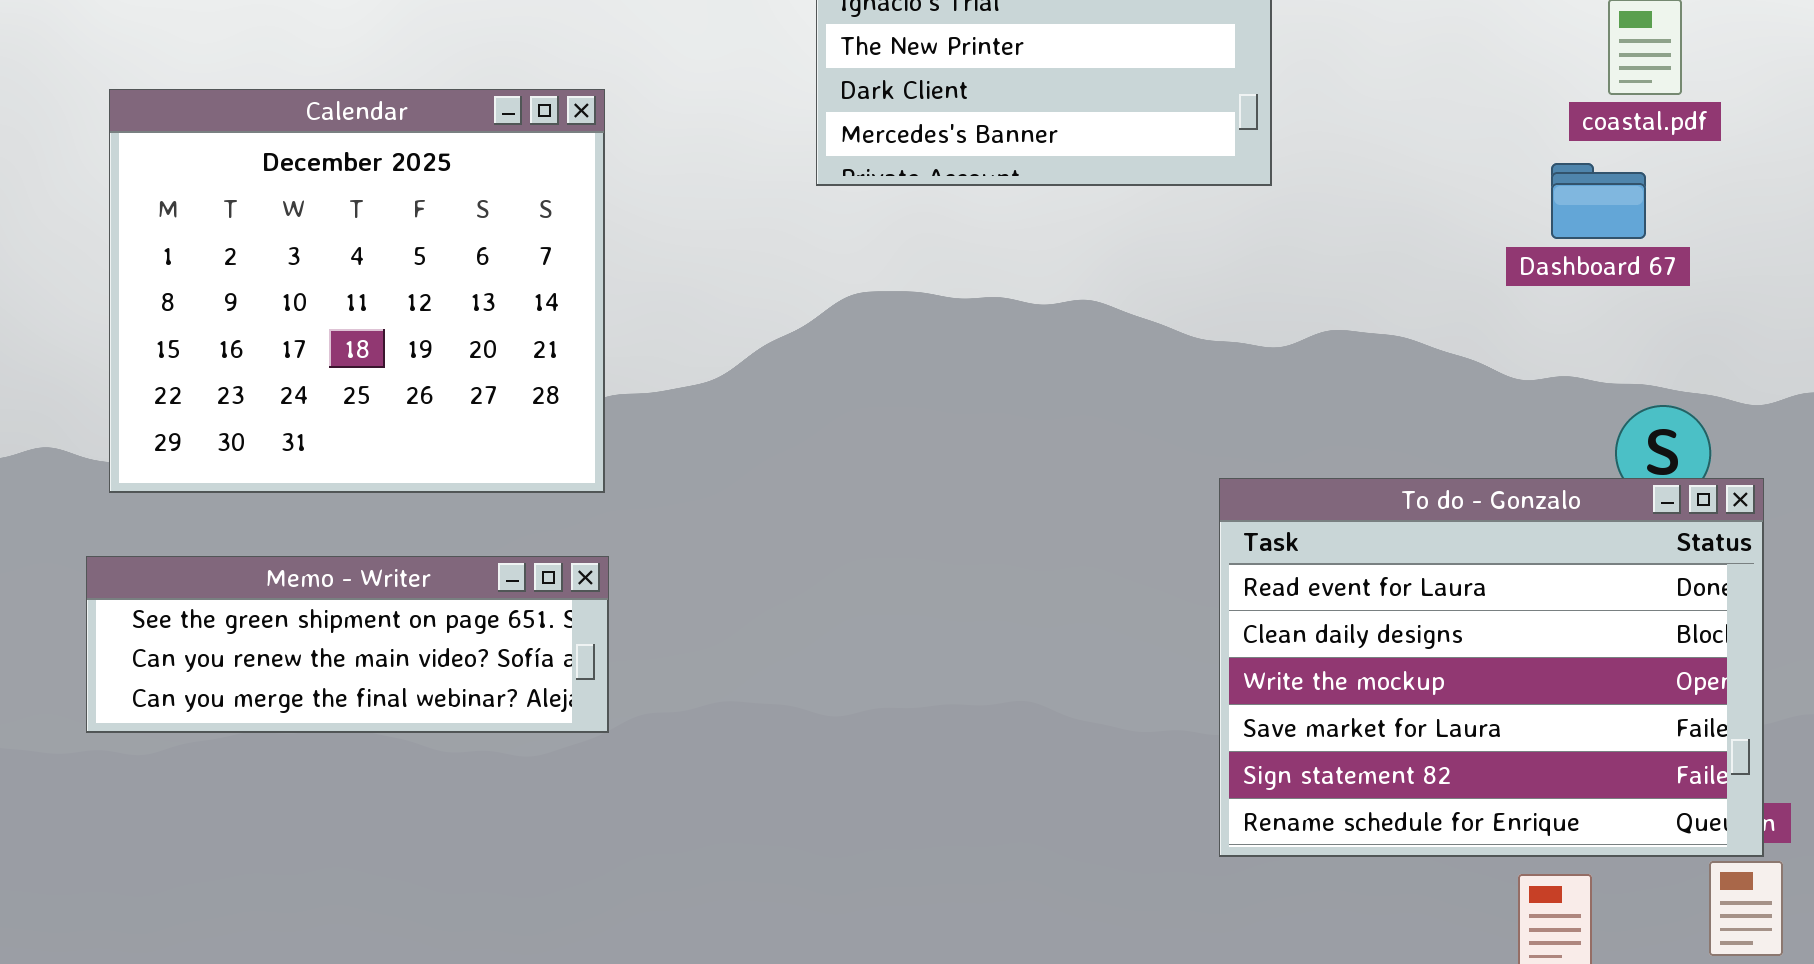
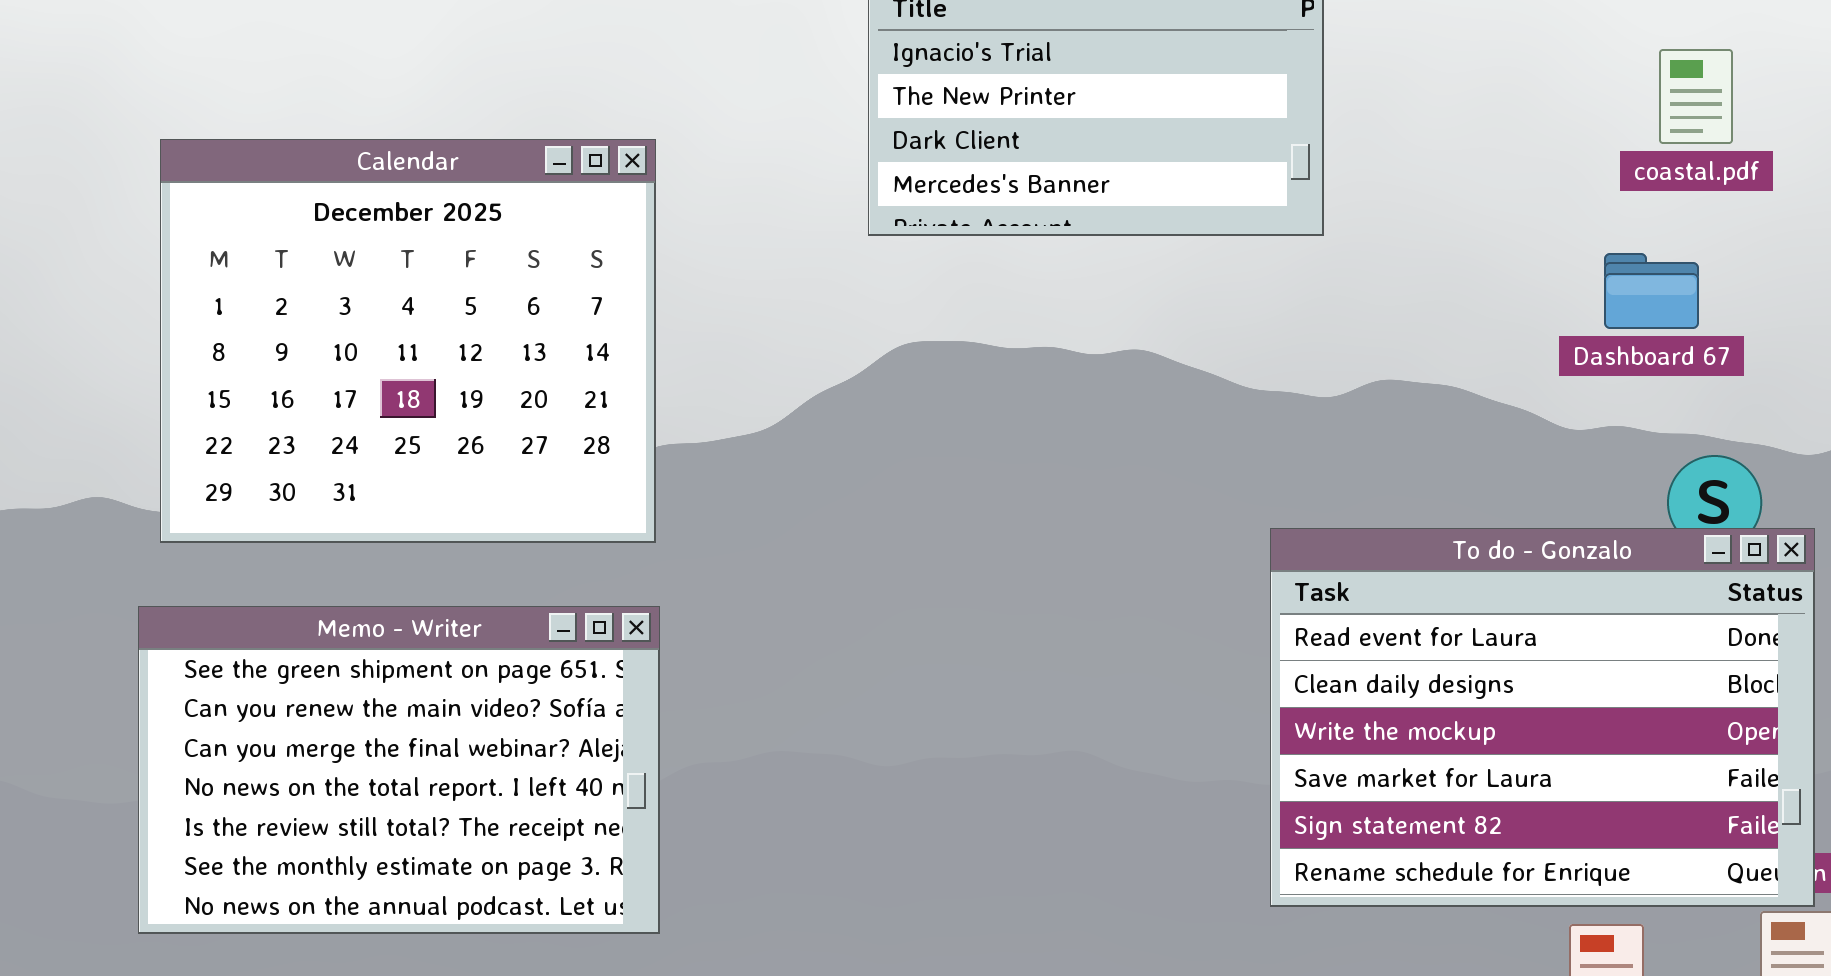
Dashboard 67: [1551,163,1646,239] -> [1604,253,1699,329], moved
Memo - Writer: [86,556,609,733] -> [138,606,660,934], resized

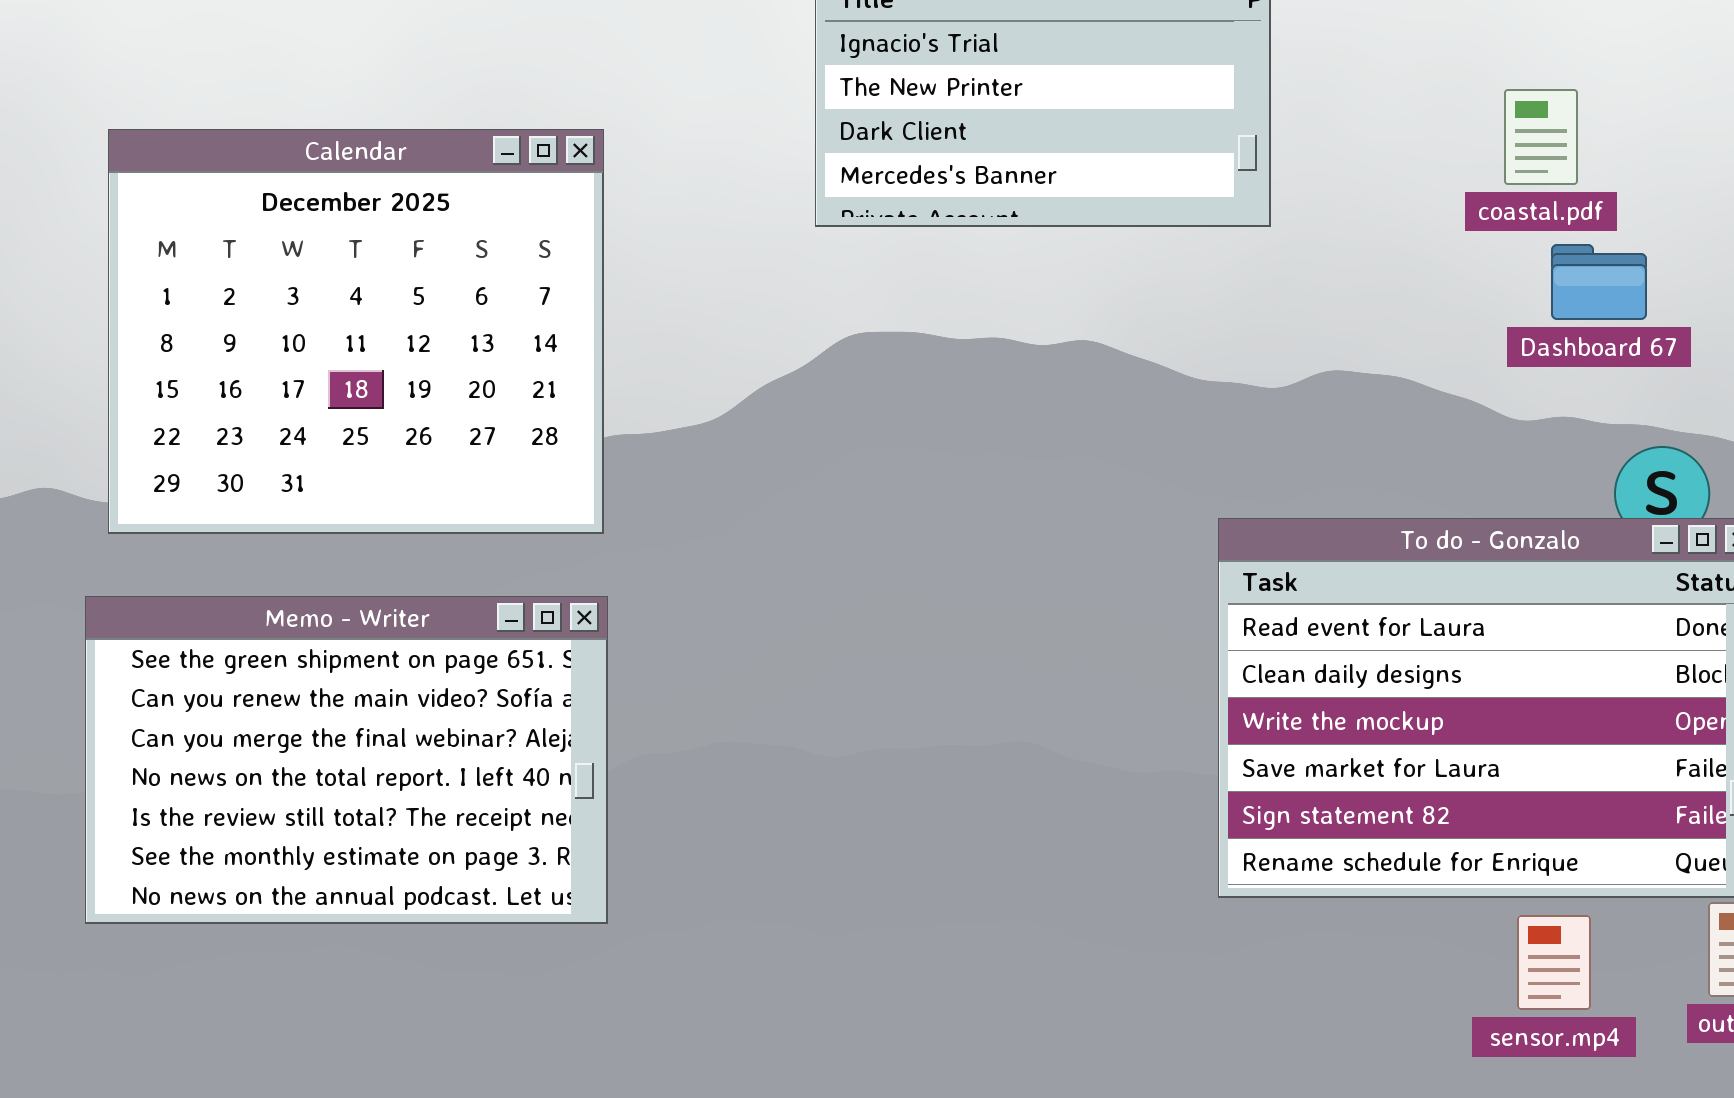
coastal.pdf: [1659,49,1733,144] -> [1504,89,1578,185], moved

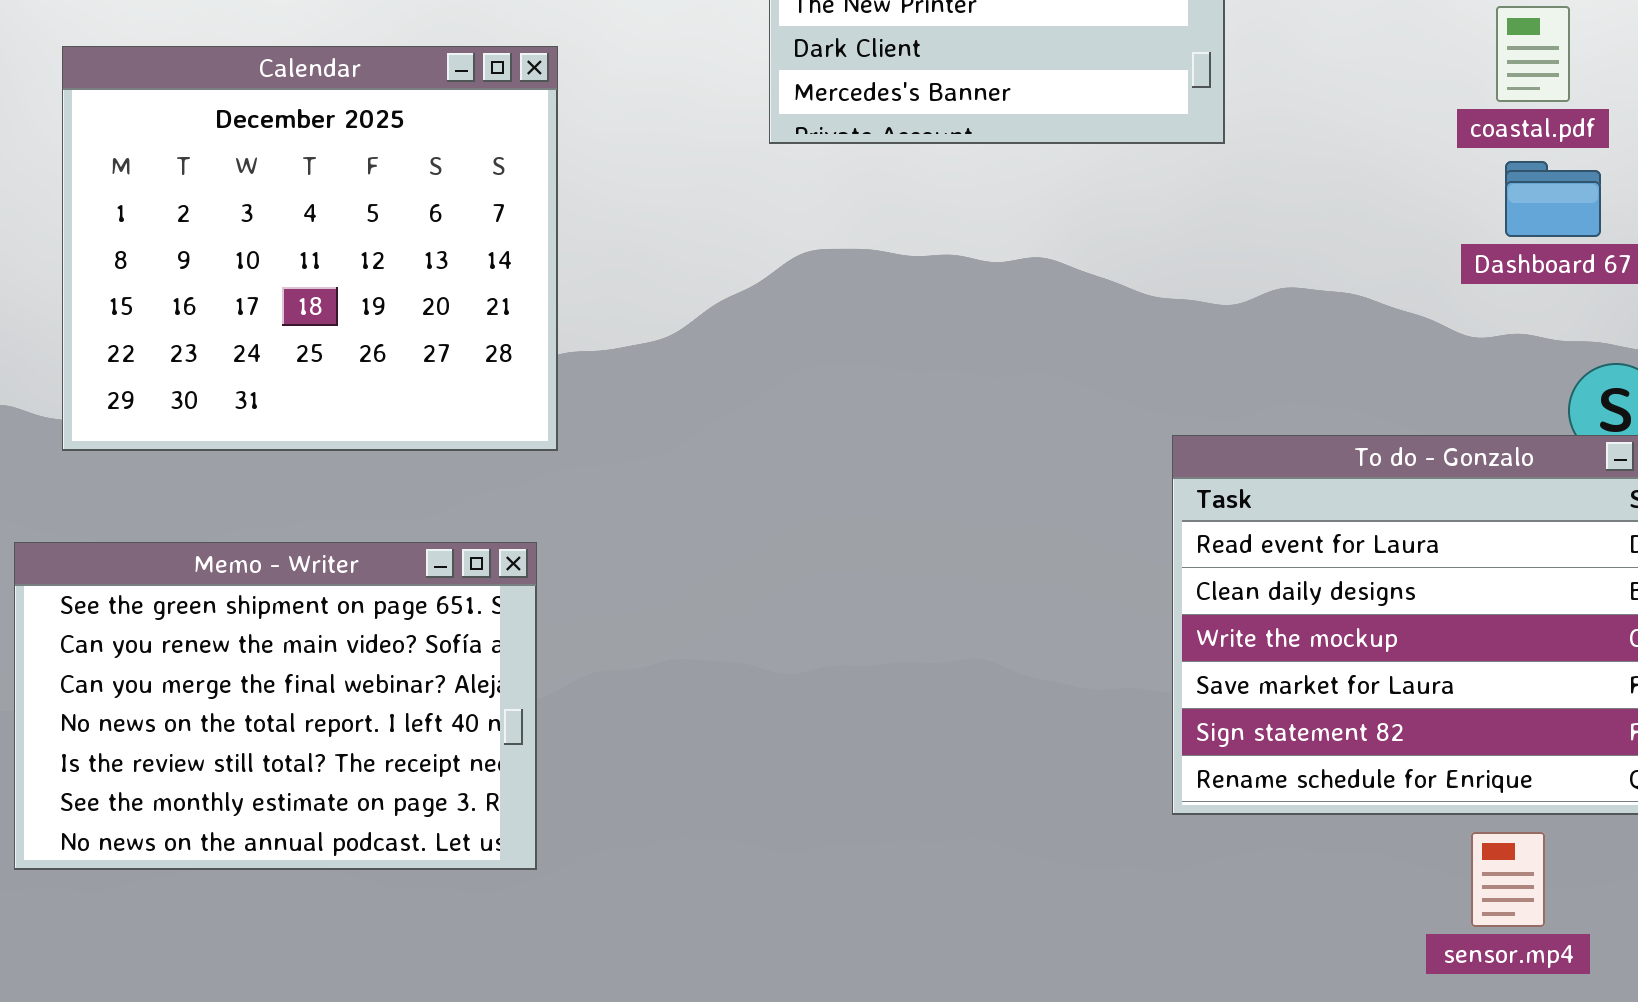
coastal.pdf: [1504,89,1578,185] -> [1496,6,1570,102], moved
Memo - Writer: [85,596,608,924] -> [14,542,537,870], moved

